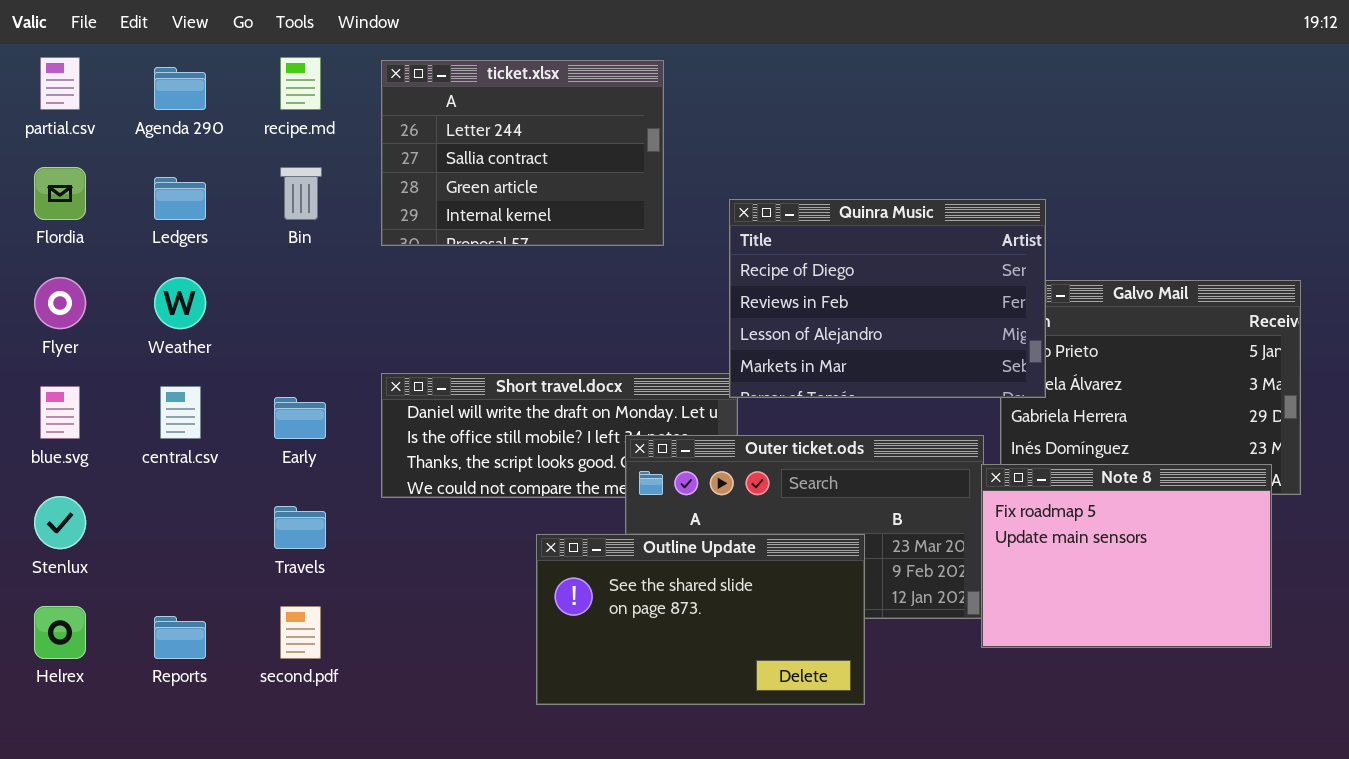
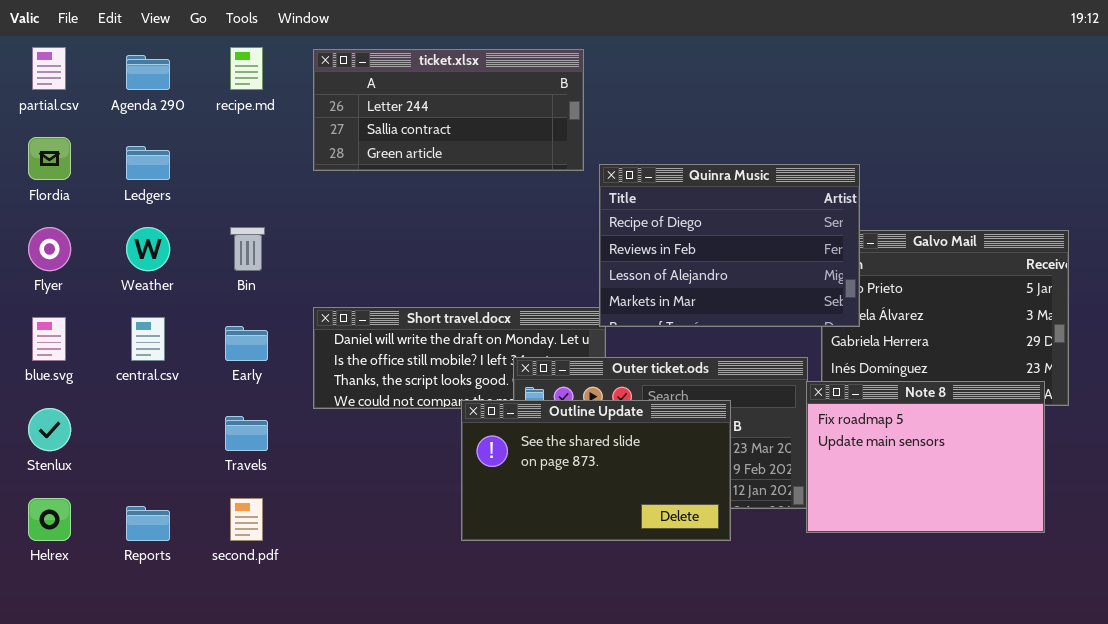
ticket.xlsx: [381,60,664,246] -> [313,49,584,171], resized
Bin: [280,167,322,220] -> [230,227,265,271], moved
Outline Update: [536,534,865,705] -> [461,400,731,541], moved

